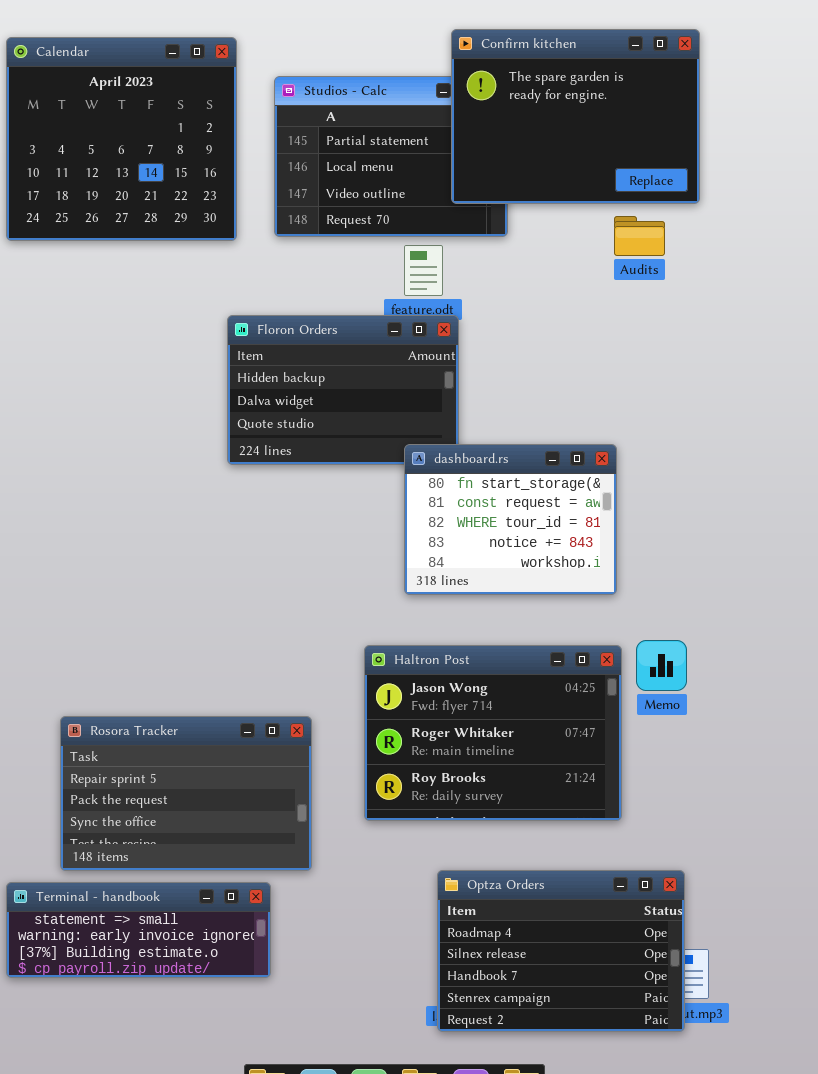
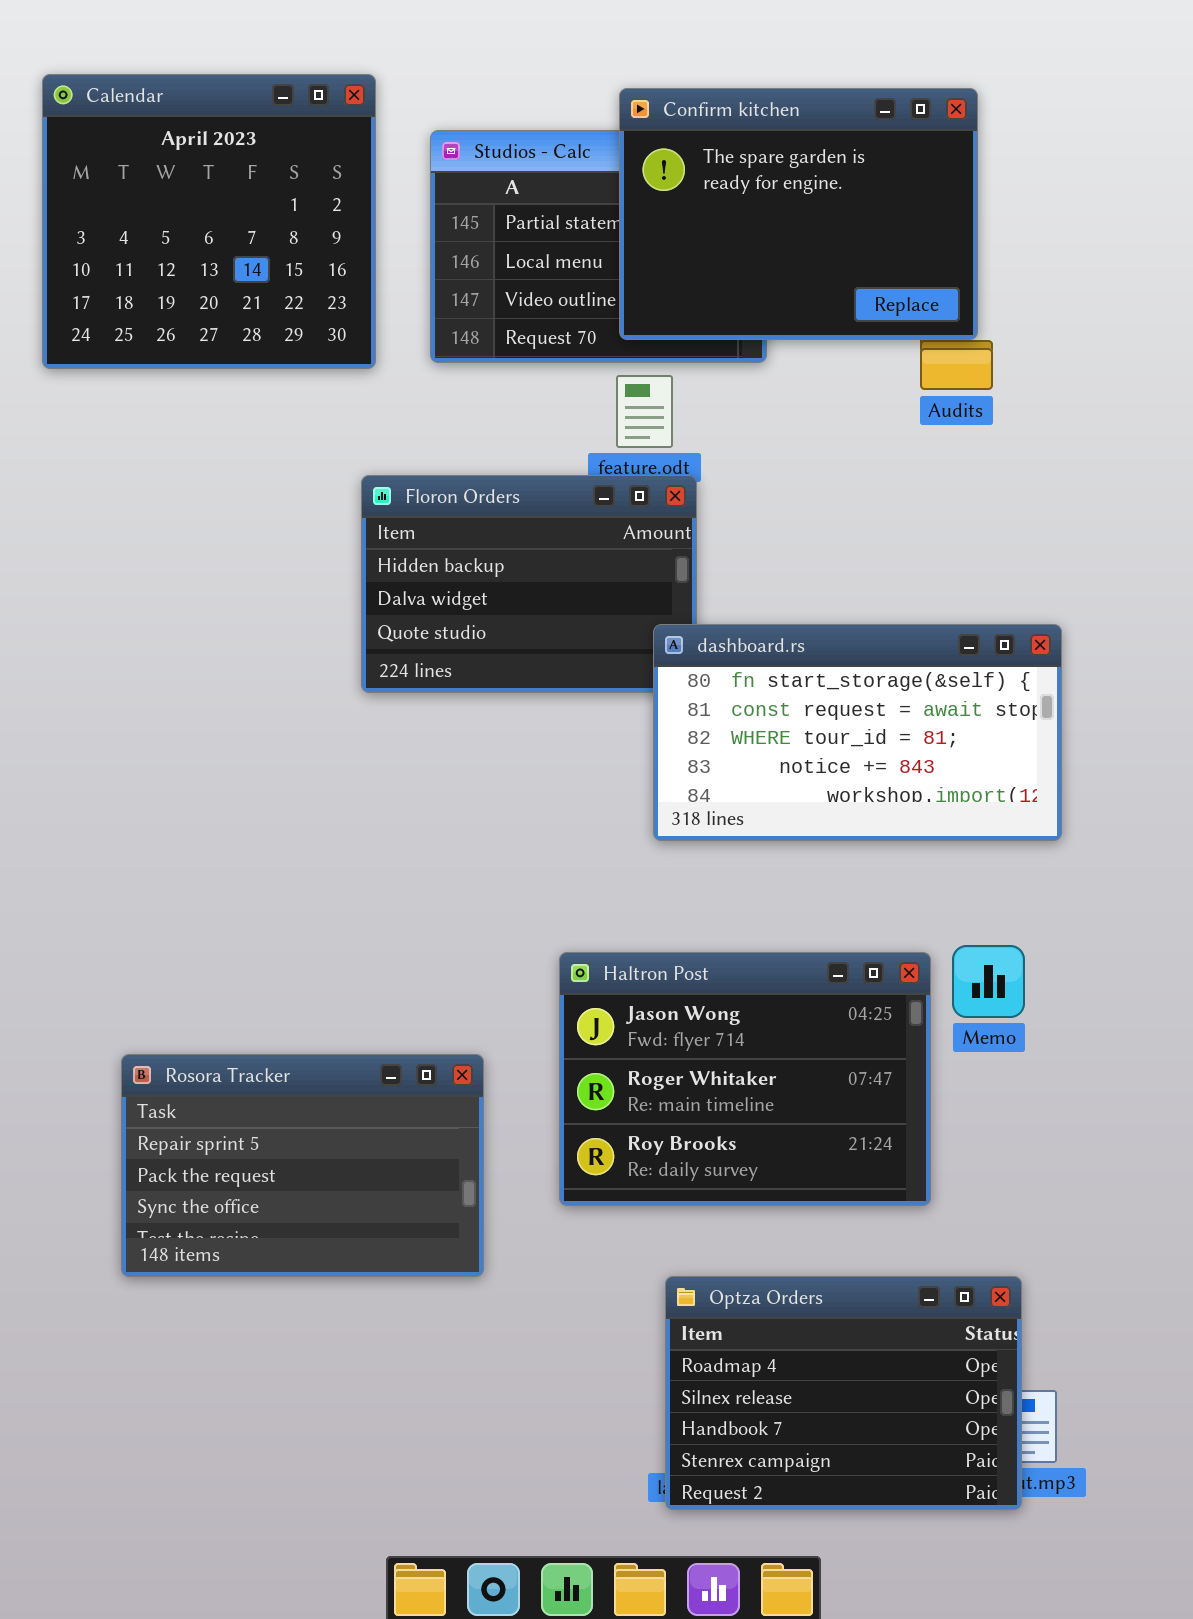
Confirm kitchen: [451,29,700,204] -> [619,88,978,340], moved
dashboard.rs: [404,444,617,595] -> [653,624,1062,841], moved, resized
Terminal - handbook: [6,882,271,978] -> none, closed

